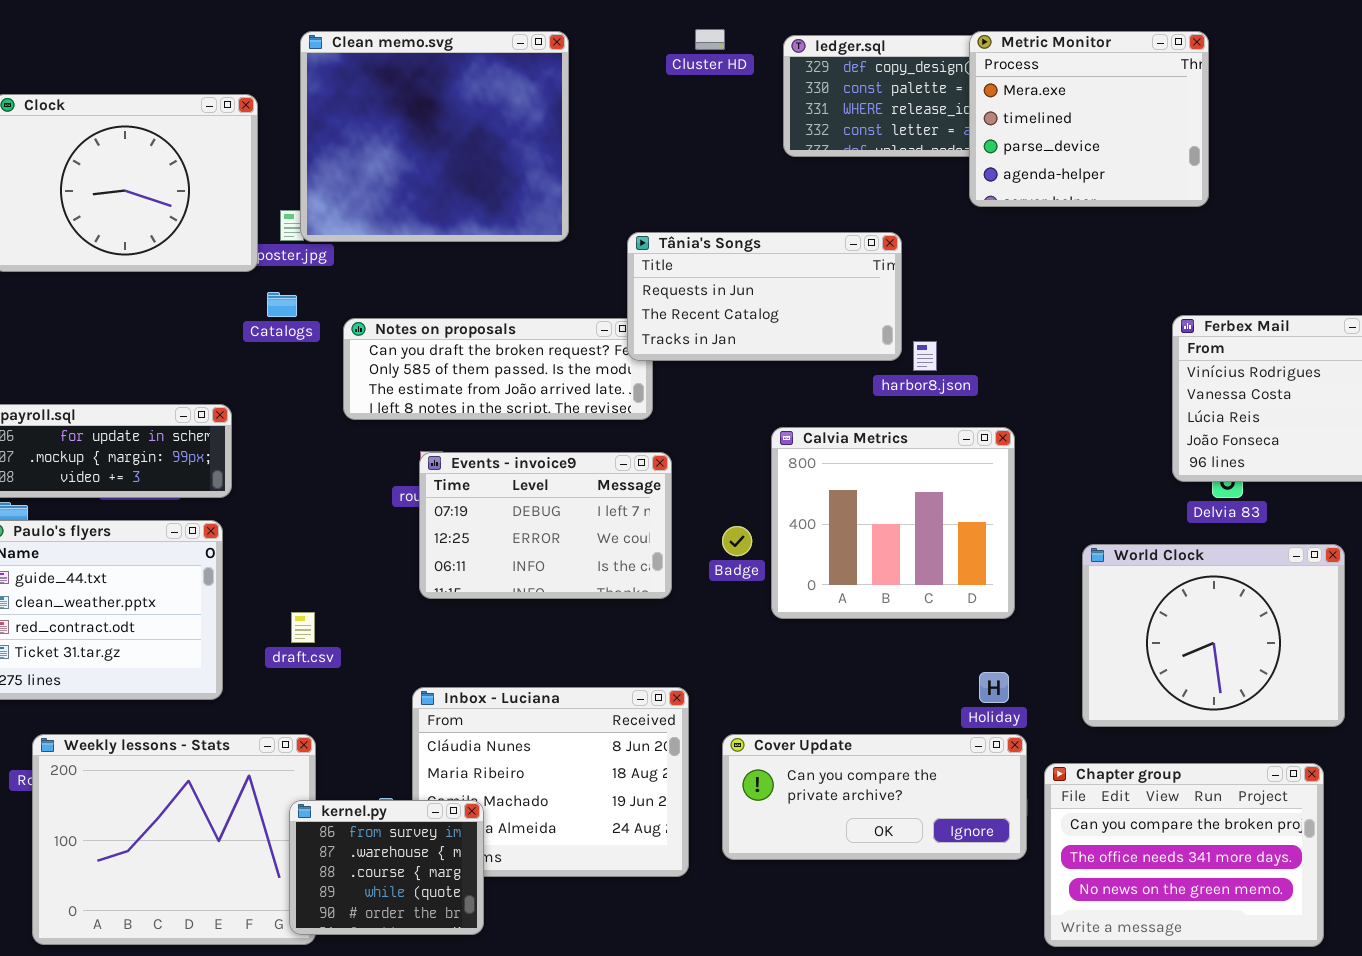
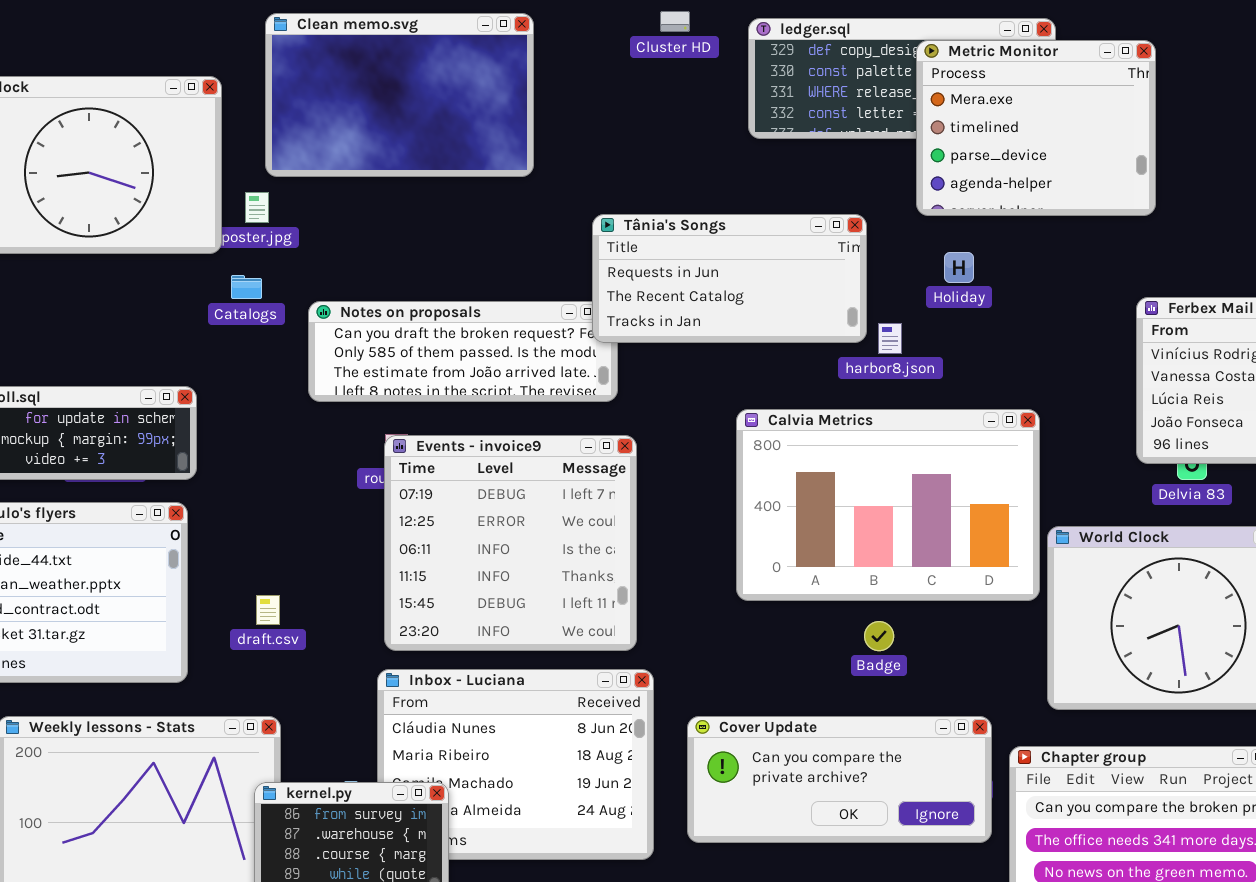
Clean memo.svg: [300,31,569,242] -> [265,13,534,177], resized
Metric Monitor: [969,31,1209,207] -> [916,40,1156,216], moved
Calvia Metrics: [771,427,1015,619] -> [736,409,1040,601], resized
Events - invoice9: [419,452,672,599] -> [384,435,637,651], resized
Badge: [722,526,752,556] -> [864,621,894,651], moved
Holiday: [979,672,1009,703] -> [944,252,974,283], moved

